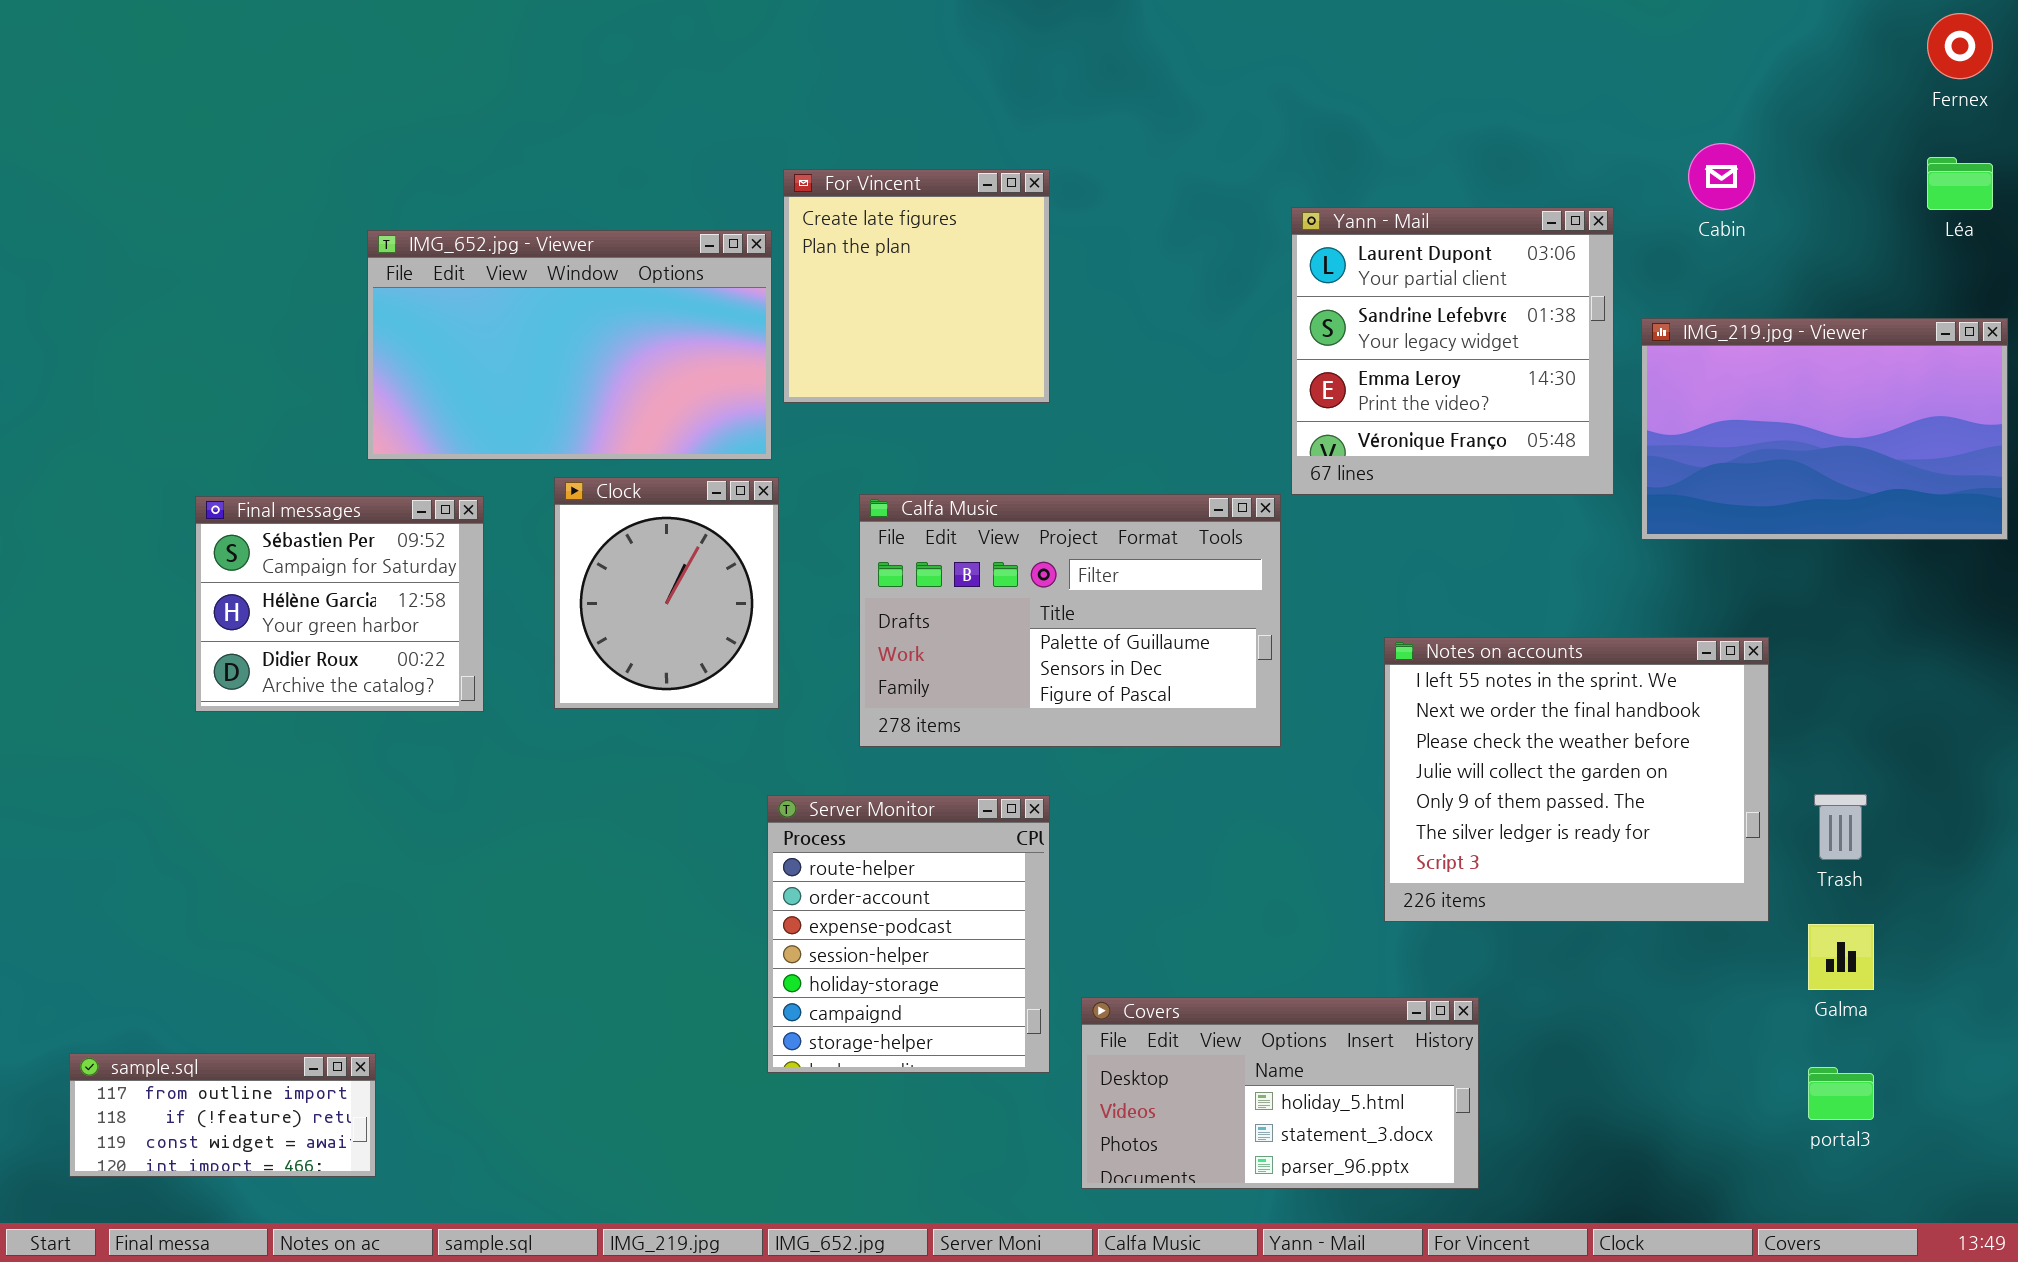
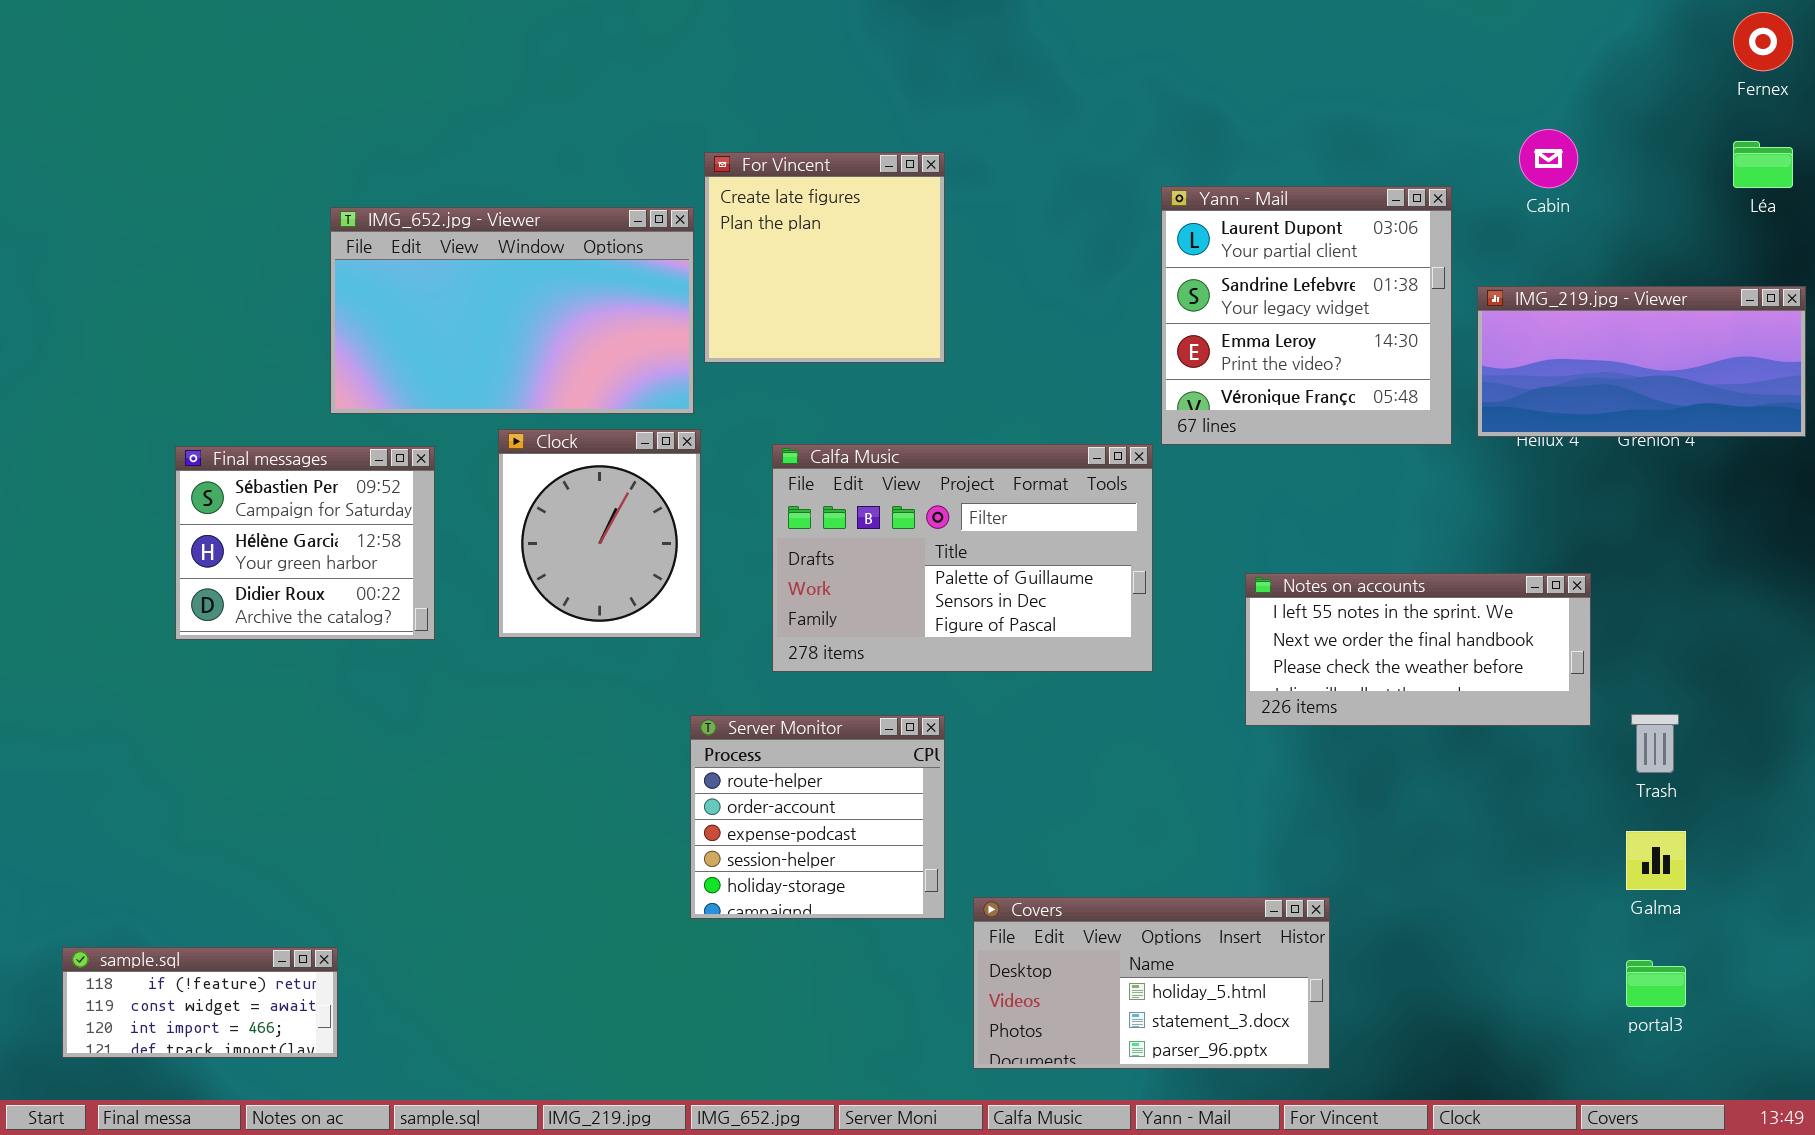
IMG_219.jpg - Viewer: [1641,318,2008,540] -> [1477,286,1806,437], resized
Notes on accounts: [1384,637,1769,922] -> [1245,573,1591,726], resized
Server Monitor: [767,795,1050,1073] -> [690,715,945,919], resized
sample.sql: [69,1053,376,1177] -> [62,947,338,1058], scrolled down 1 row

